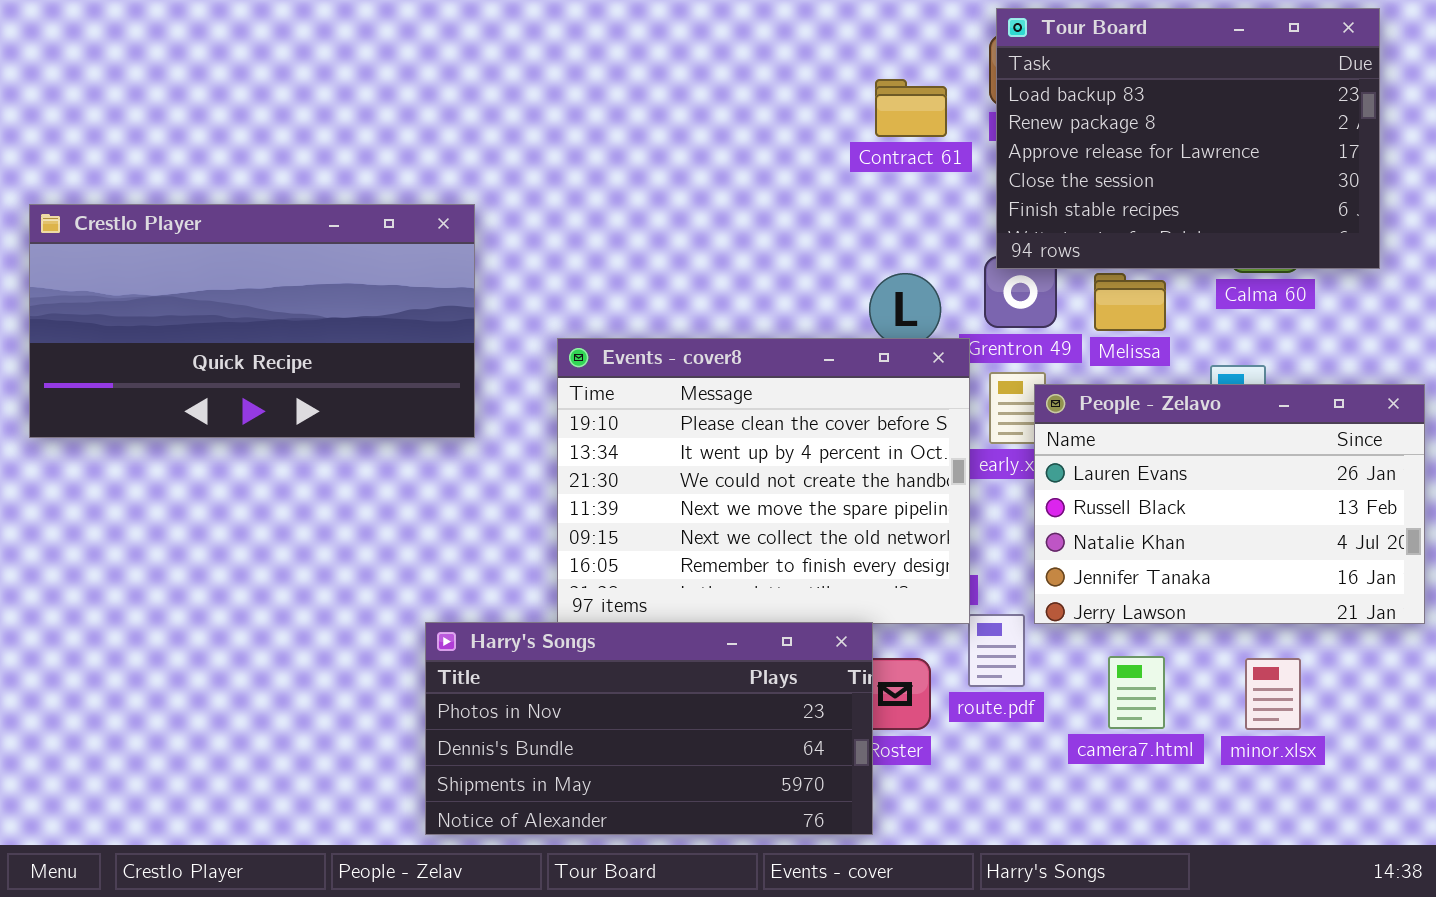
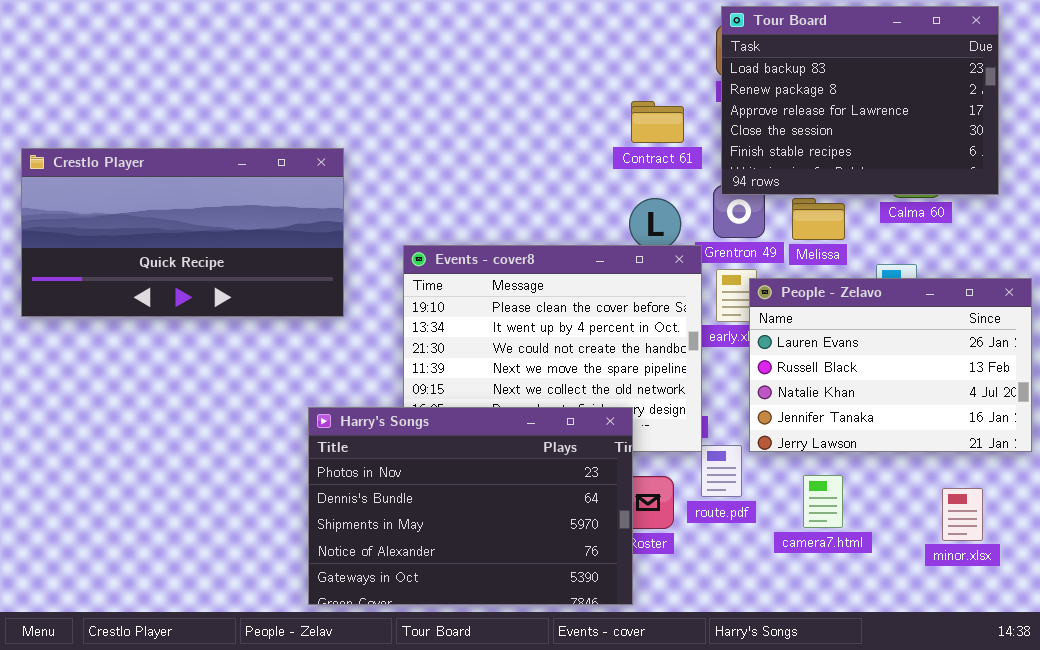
Contract 61: [875,79,947,137] -> [631,101,684,143], moved
Harry's Songs: [425,622,873,835] -> [308,407,633,605], resized
minor.xlsx: [1245,658,1301,730] -> [942,488,983,541], moved

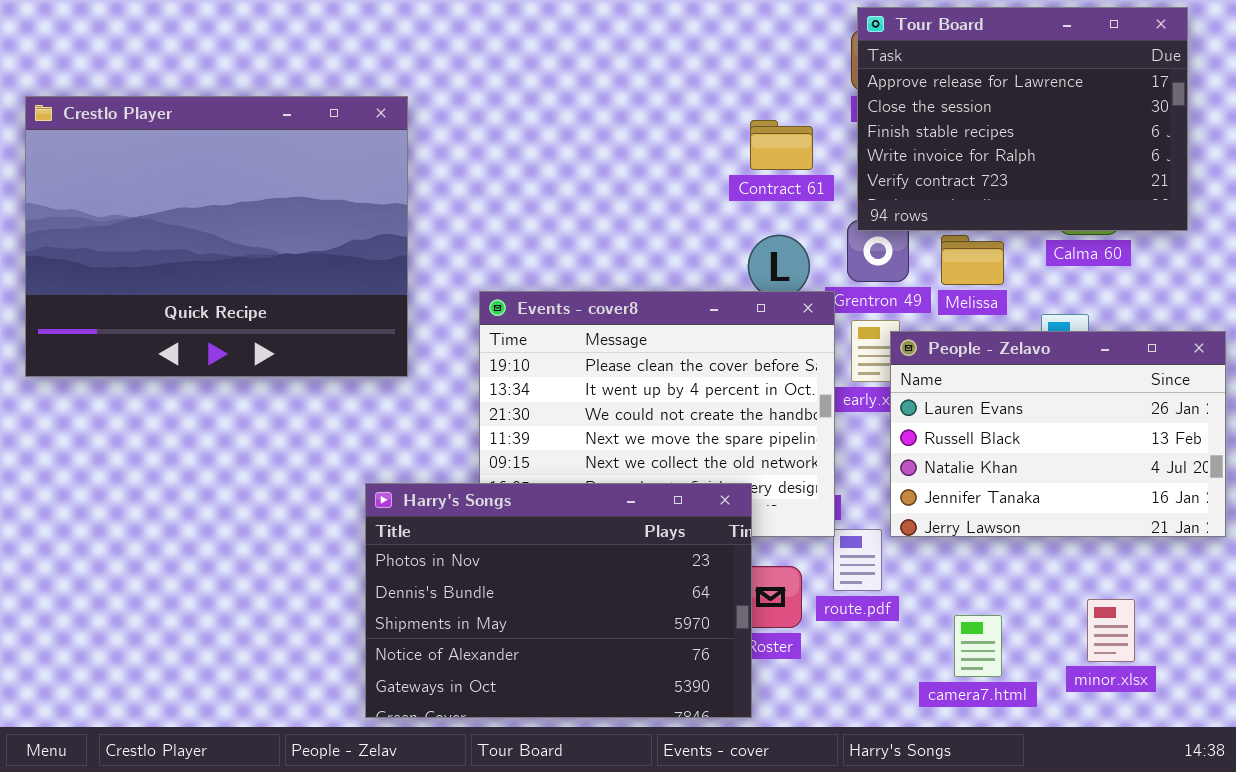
Tour Board: [721,6,999,195] -> [857,7,1188,231], scrolled down 2 rows
Crestlo Player: [21,148,344,317] -> [25,96,408,377], resized
camera7.html: [803,475,843,528] -> [954,615,1002,677], moved
minor.xlsx: [942,488,983,541] -> [1087,599,1135,662], moved

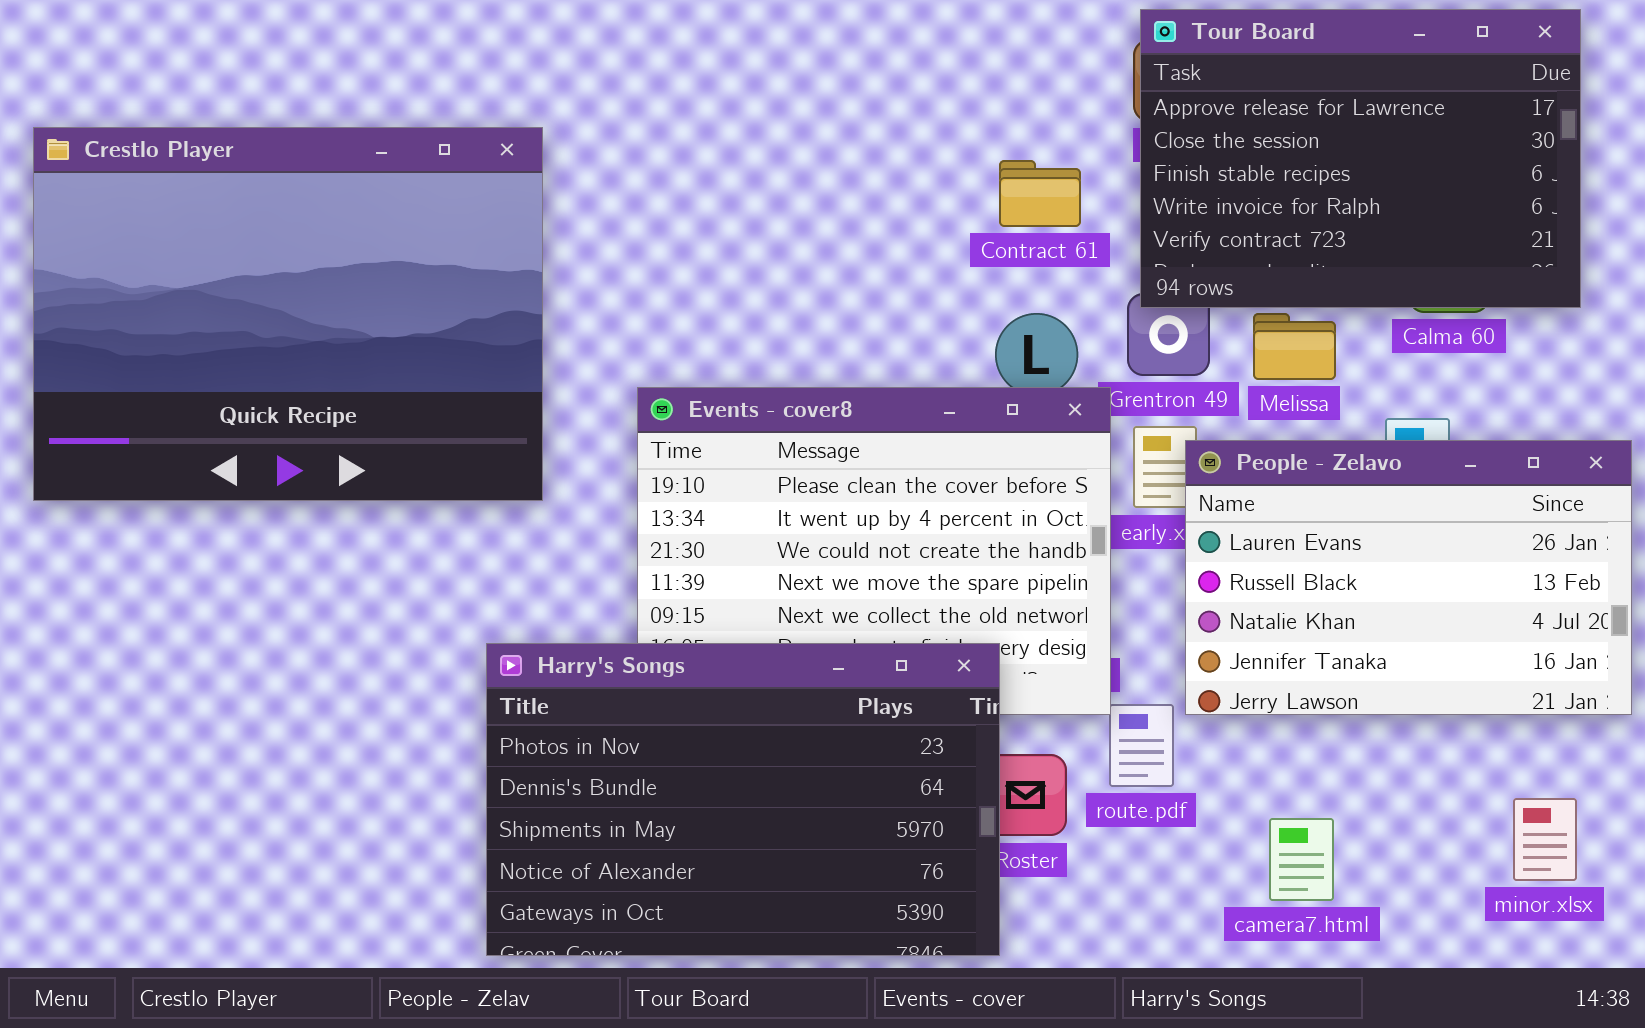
minor.xlsx: [1087,599,1135,662] -> [1513,798,1577,881], moved

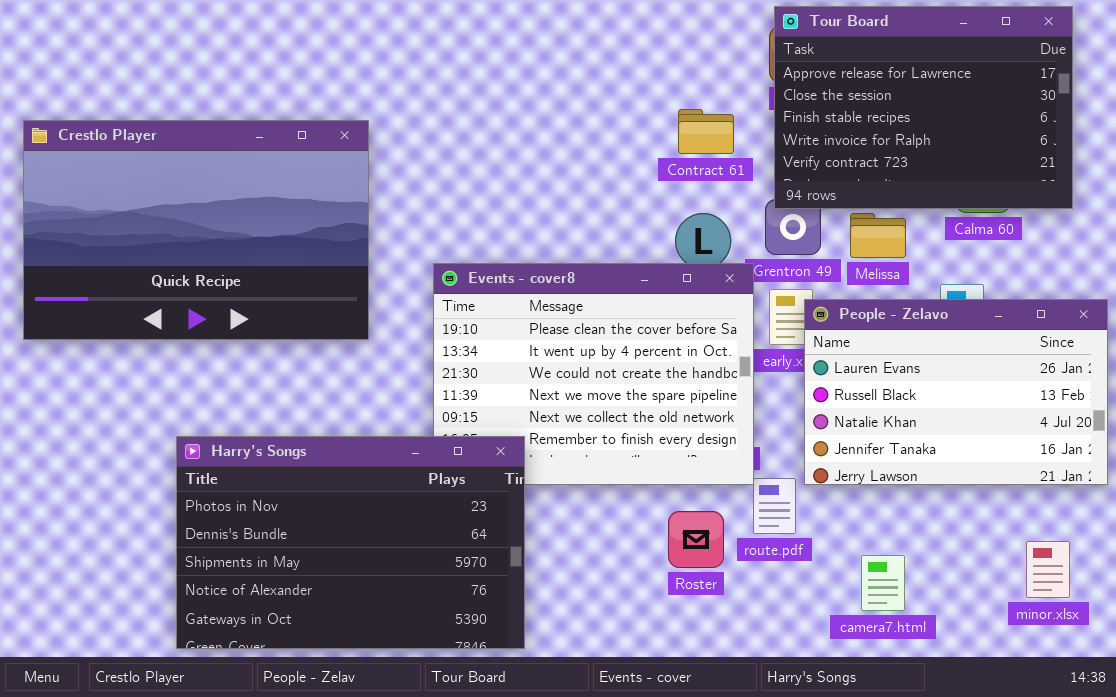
Crestlo Player: [33,127,543,501] -> [23,120,369,340], resized
Harry's Songs: [486,643,1000,956] -> [176,436,525,649], moved

